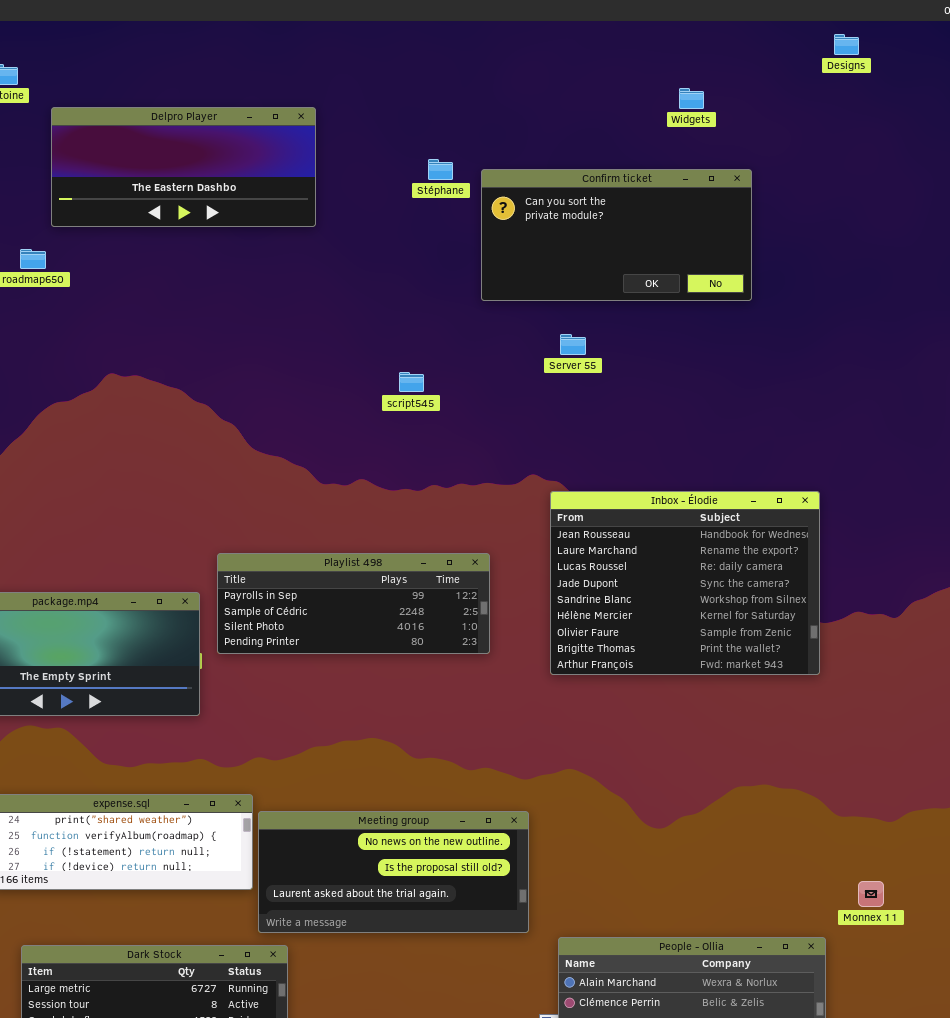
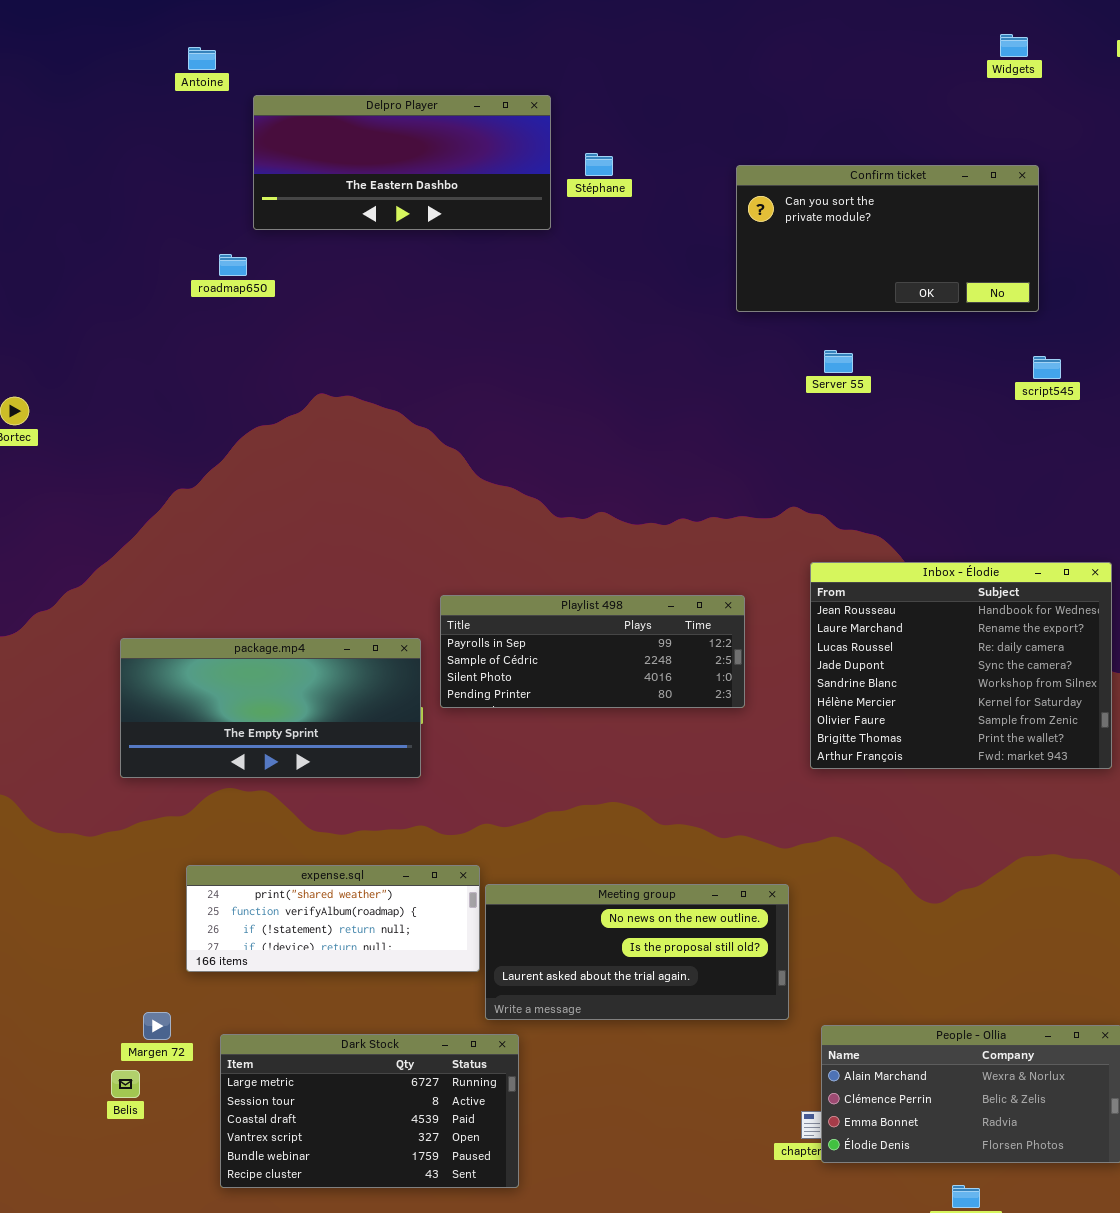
Widgets: [679,88,704,109] -> [1000,34,1028,57], moved
Stéphane: [428,159,453,180] -> [585,153,613,176], moved
script545: [399,372,424,392] -> [1033,356,1061,379], moved
Inbox - Élodie: [550,491,820,675] -> [810,562,1112,769], moved

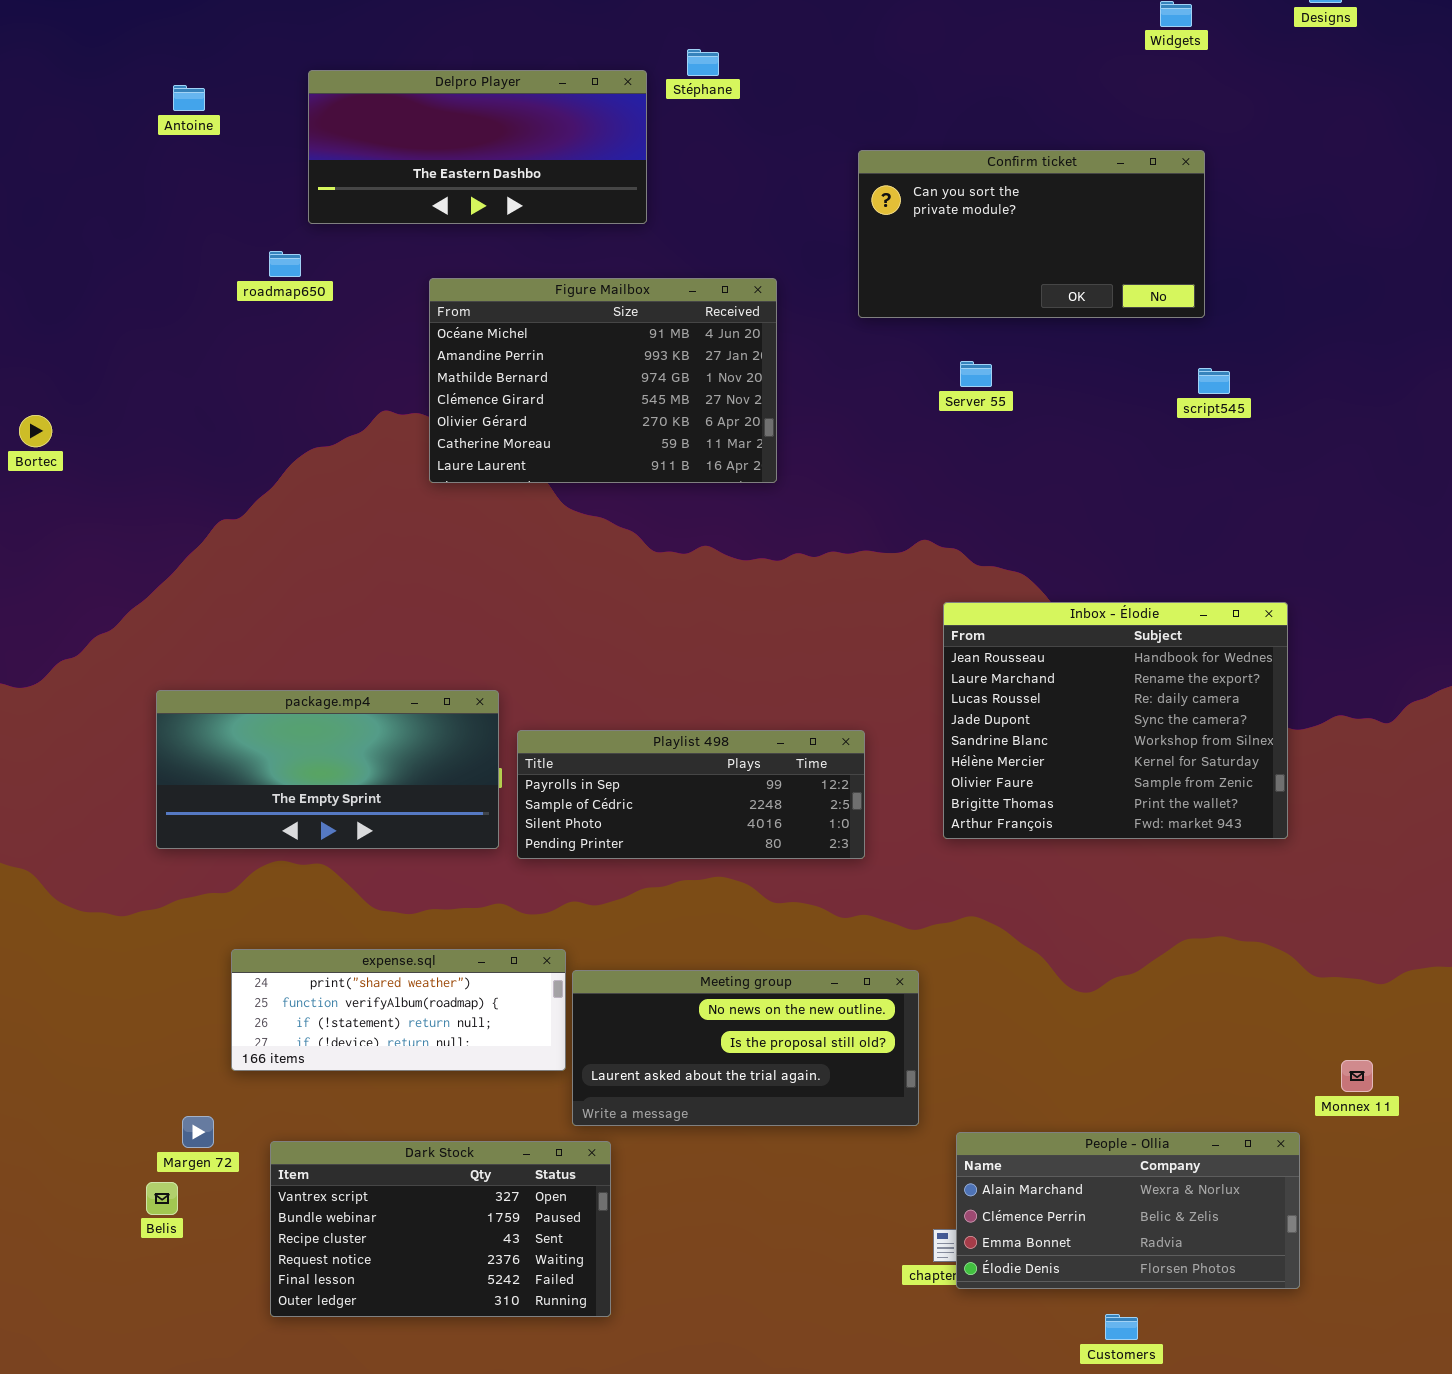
Antoine: [188,47,216,70] -> [173,85,205,111], moved
Stéphane: [585,153,613,176] -> [687,49,719,76], moved
Figure Mailbox: none -> [429,278,777,483], opened
Playlist 498: [440,595,745,708] -> [517,730,865,859], moved
Dark Stock: [220,1034,519,1188] -> [270,1141,611,1317], scrolled down 3 rows

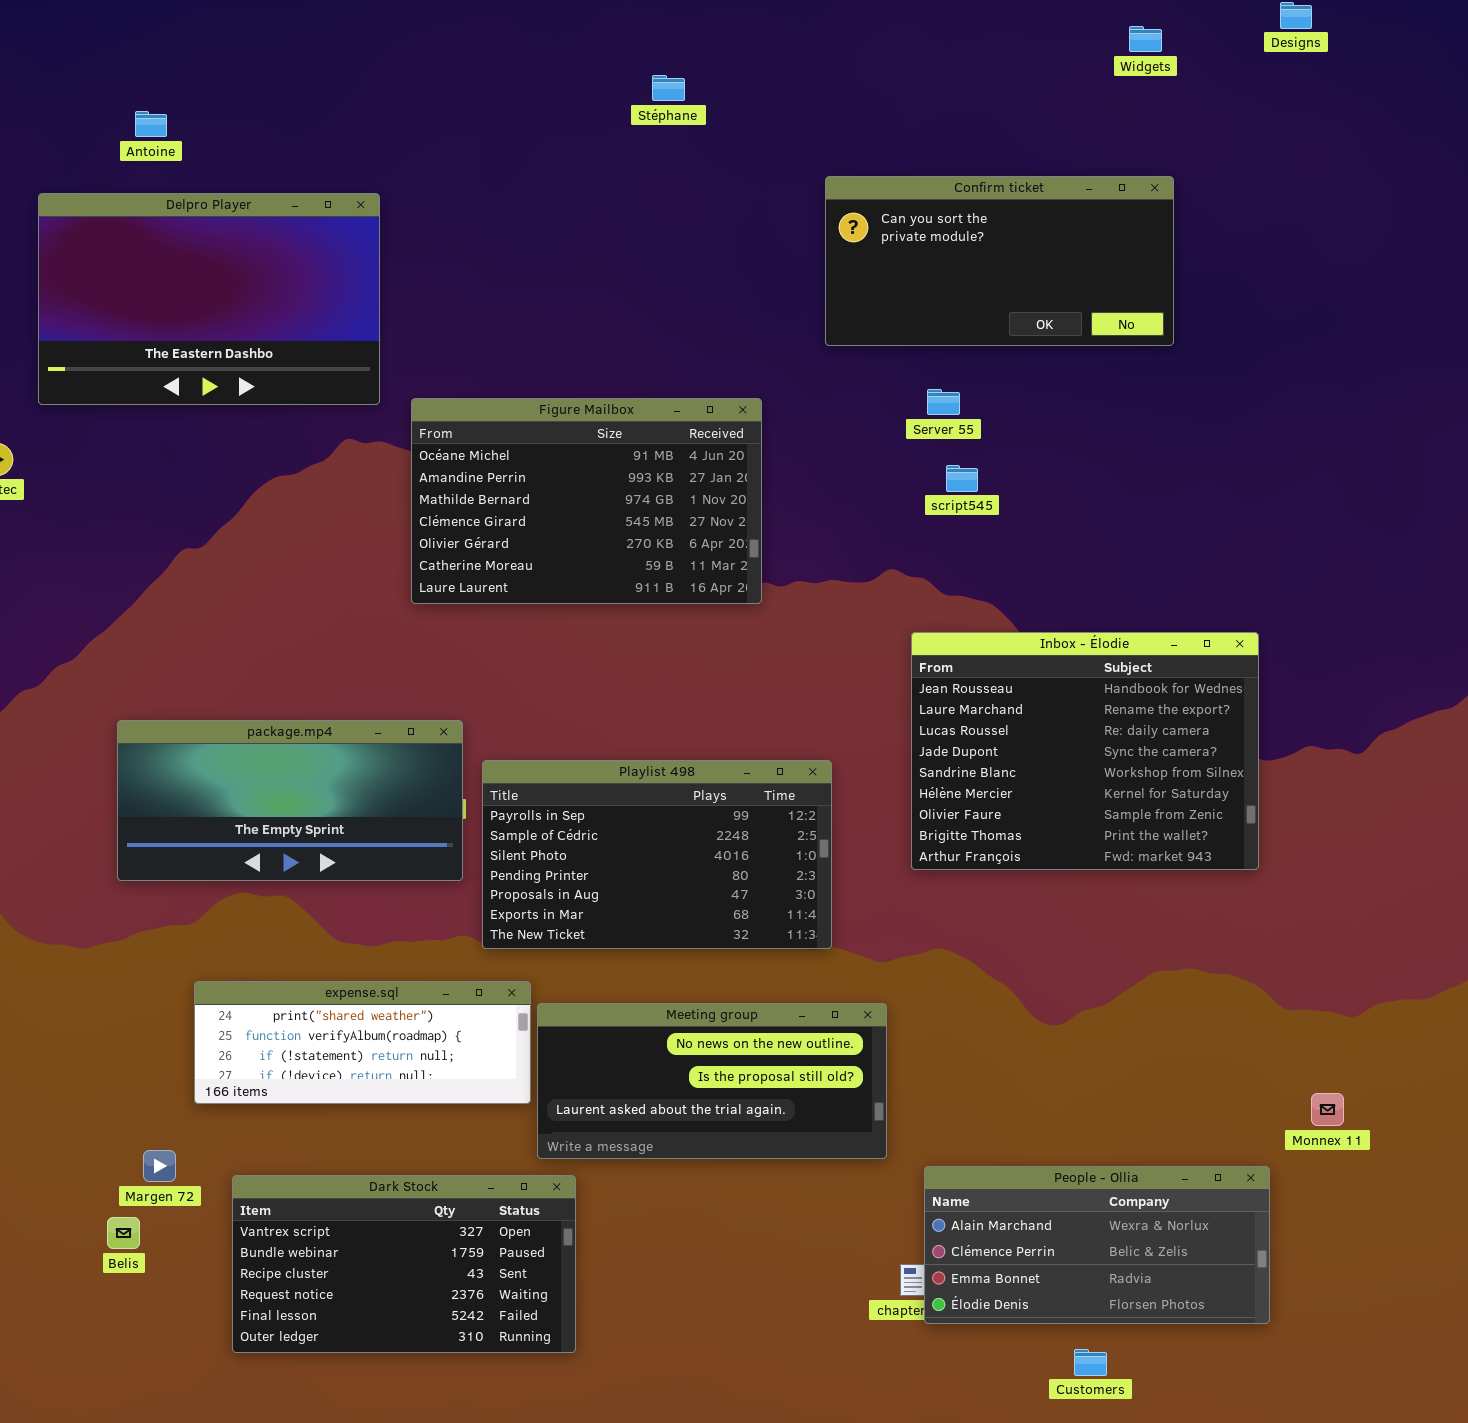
Delpro Player: [308,70,647,224] -> [38,193,380,405], moved, resized
Figure Mailbox: [429,278,777,483] -> [411,398,762,604], moved
script545: [1198,368,1230,394] -> [946,465,978,492], moved
Playlist 498: [517,730,865,859] -> [482,760,832,949], resized

